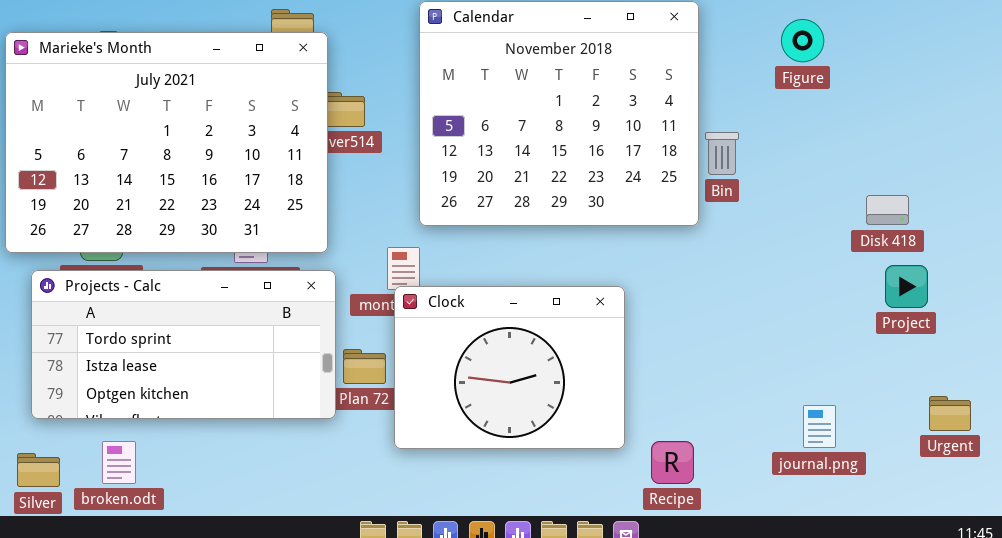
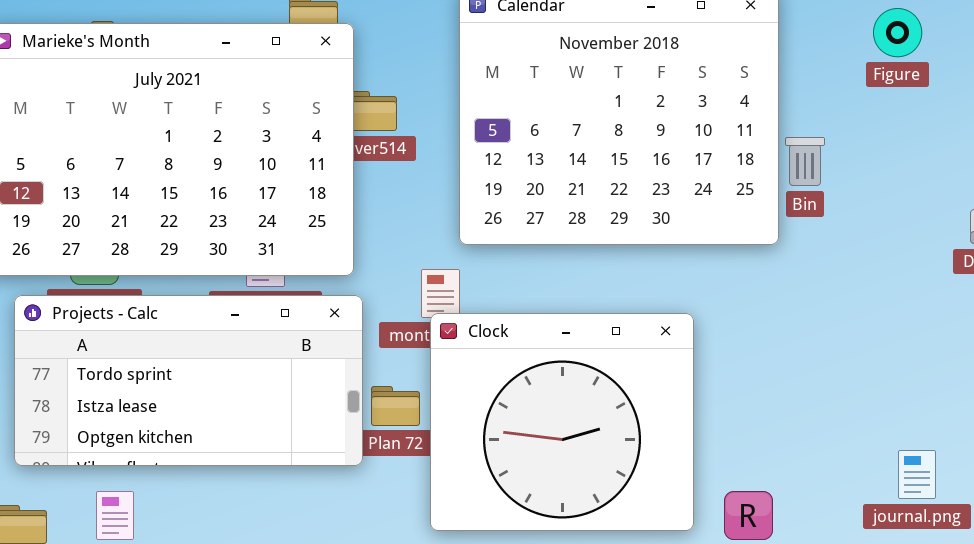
Clock: [394,286,625,449] -> [430,313,694,531], resized

